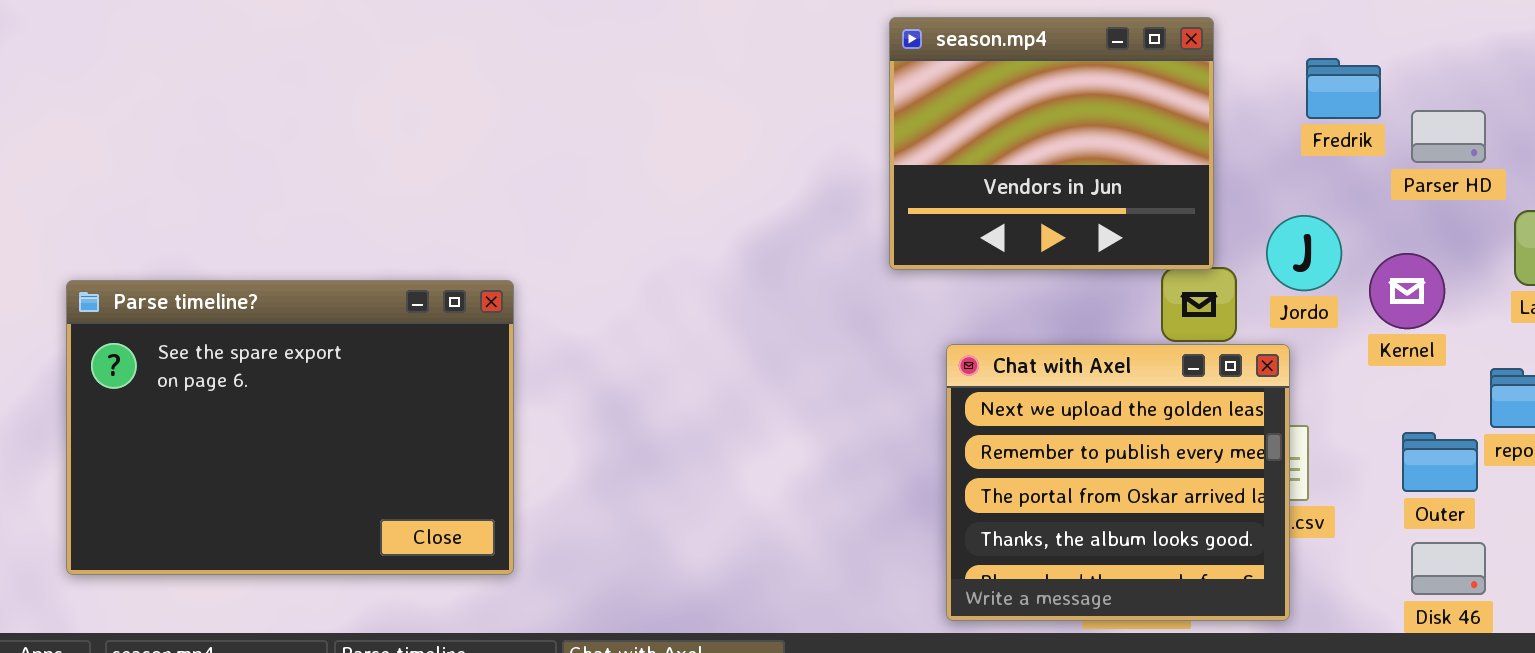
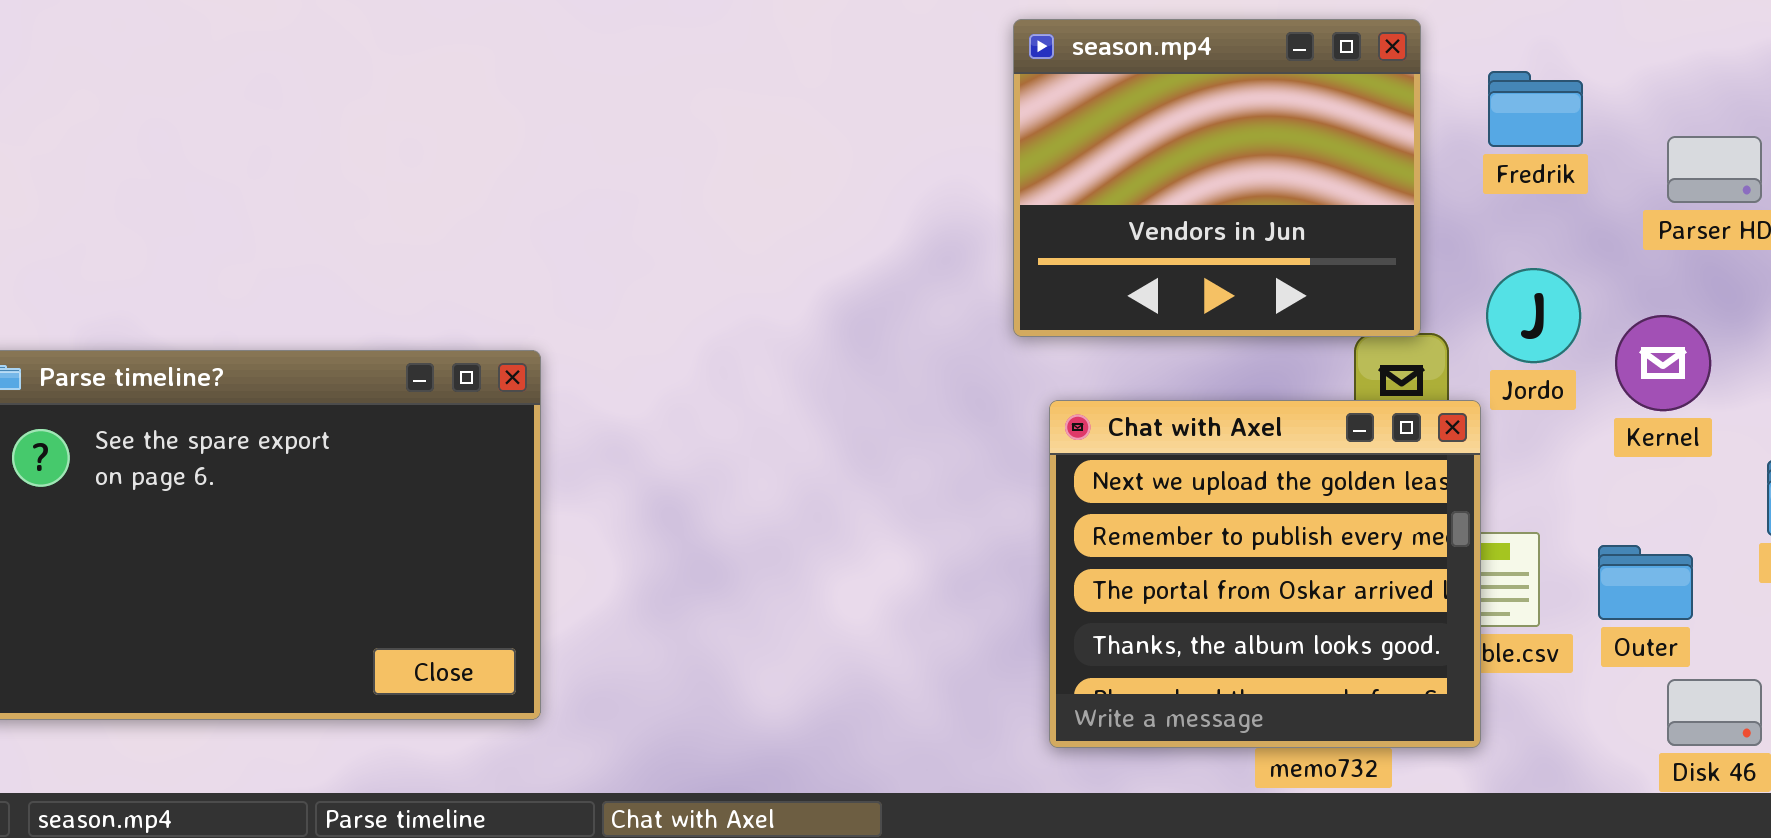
Fredrik: [1306,58,1381,119] -> [1488,71,1583,147], moved
Chat with Axel: [946,344,1290,621] -> [1049,400,1481,748], moved
Outer: [1402,432,1478,492] -> [1598,545,1693,620], moved

